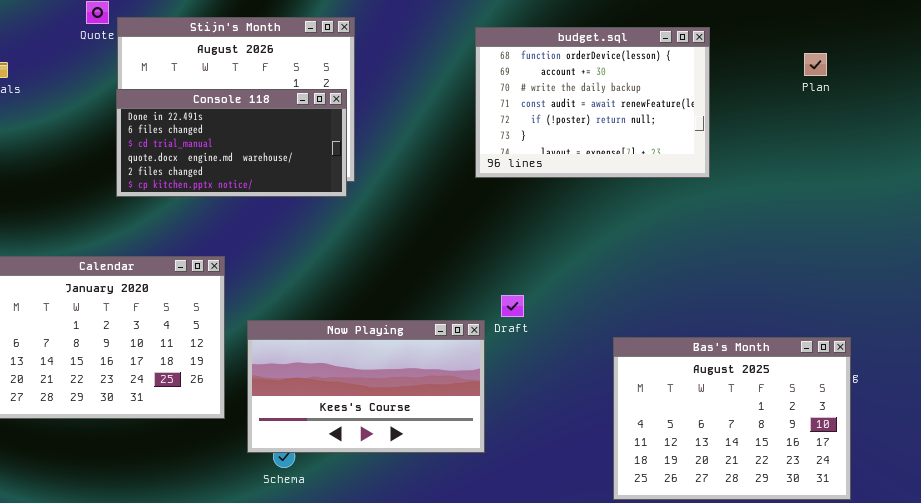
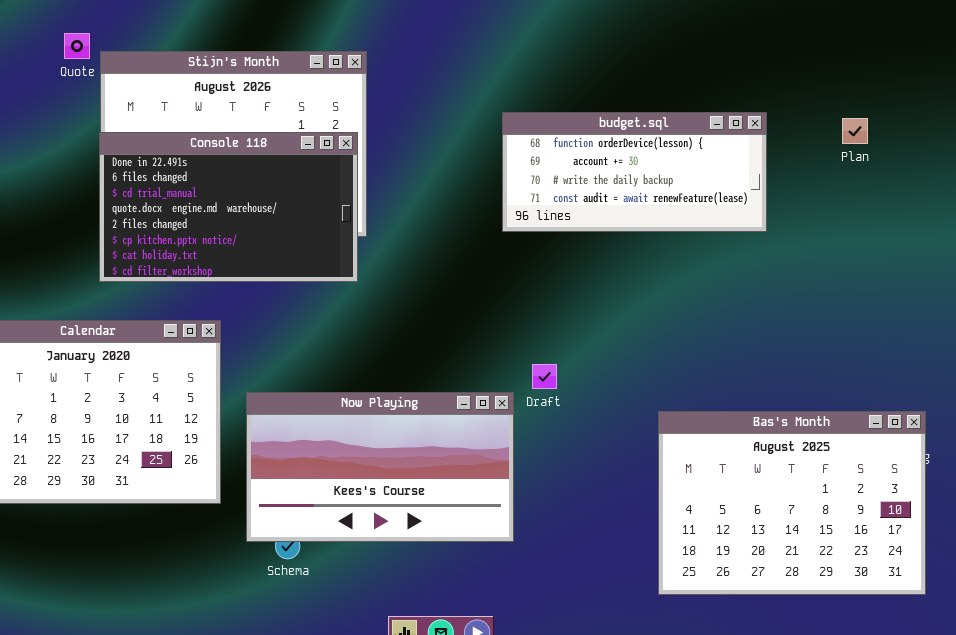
budget.sql: [475,27,710,178] -> [502,112,767,232], resized
Plan: [804,53,827,76] -> [842,118,868,144], moved
Console 118: [116,89,347,197] -> [99,132,358,282], resized

